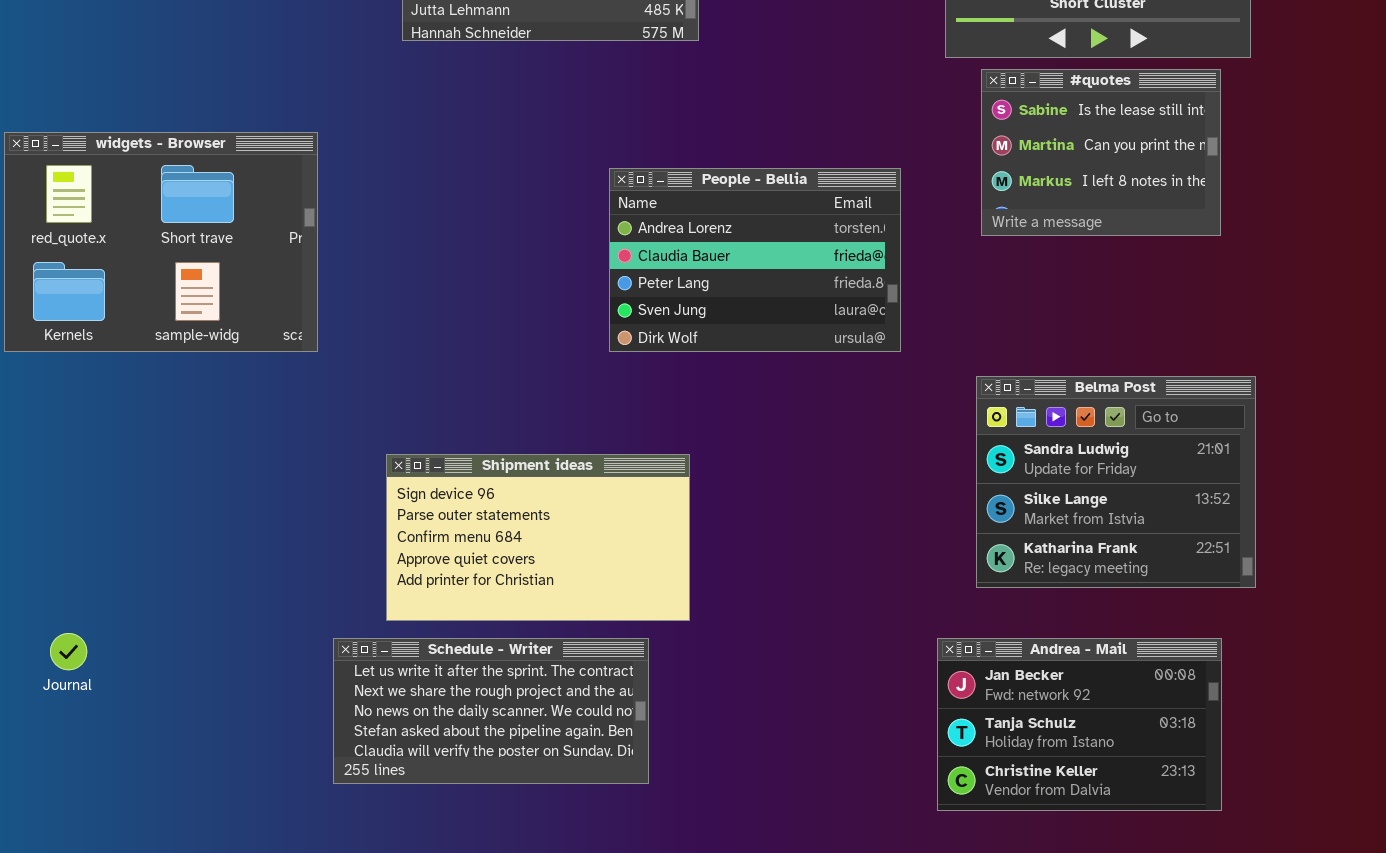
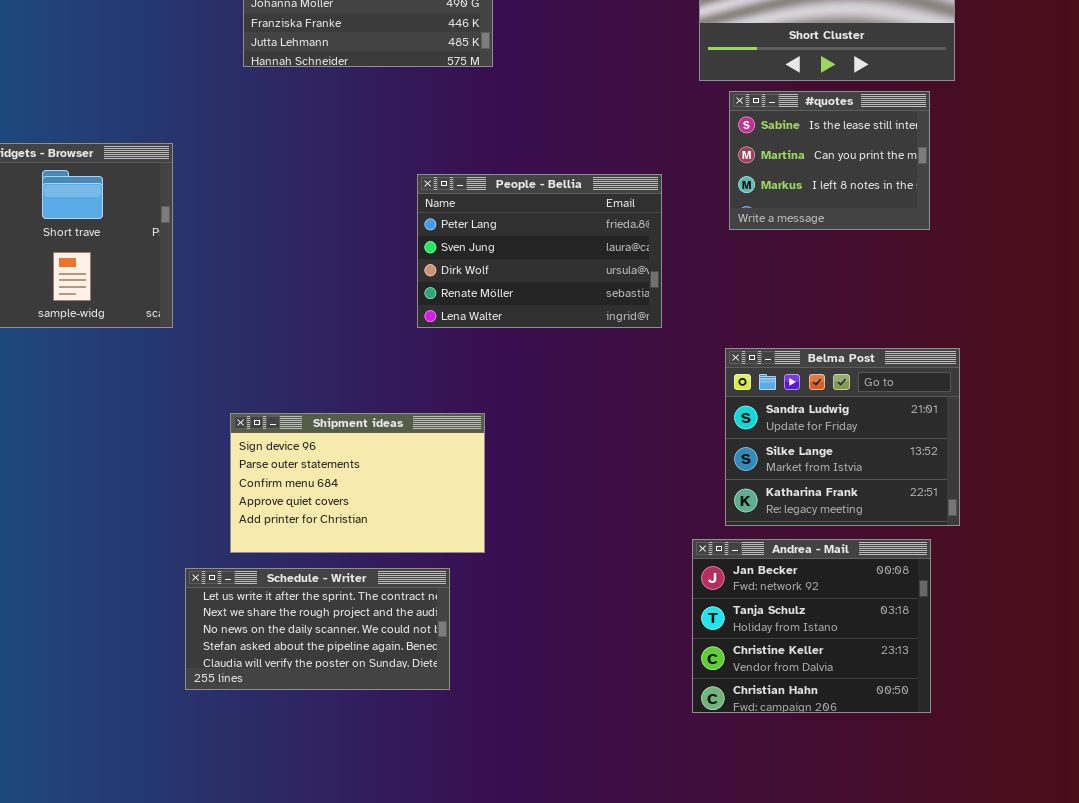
People - Bellia: [609,168,901,352] -> [417,174,662,328], scrolled down 2 rows
Andrea - Mail: [937,638,1222,811] -> [692,539,931,713], resized

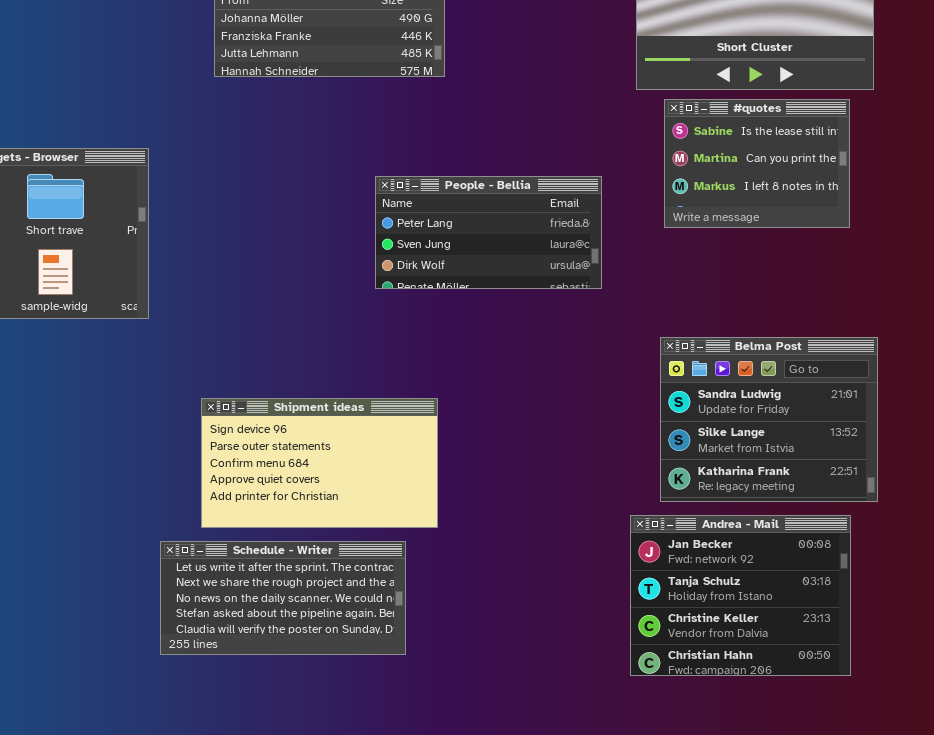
People - Bellia: [417,174,662,328] -> [375,176,602,289], resized

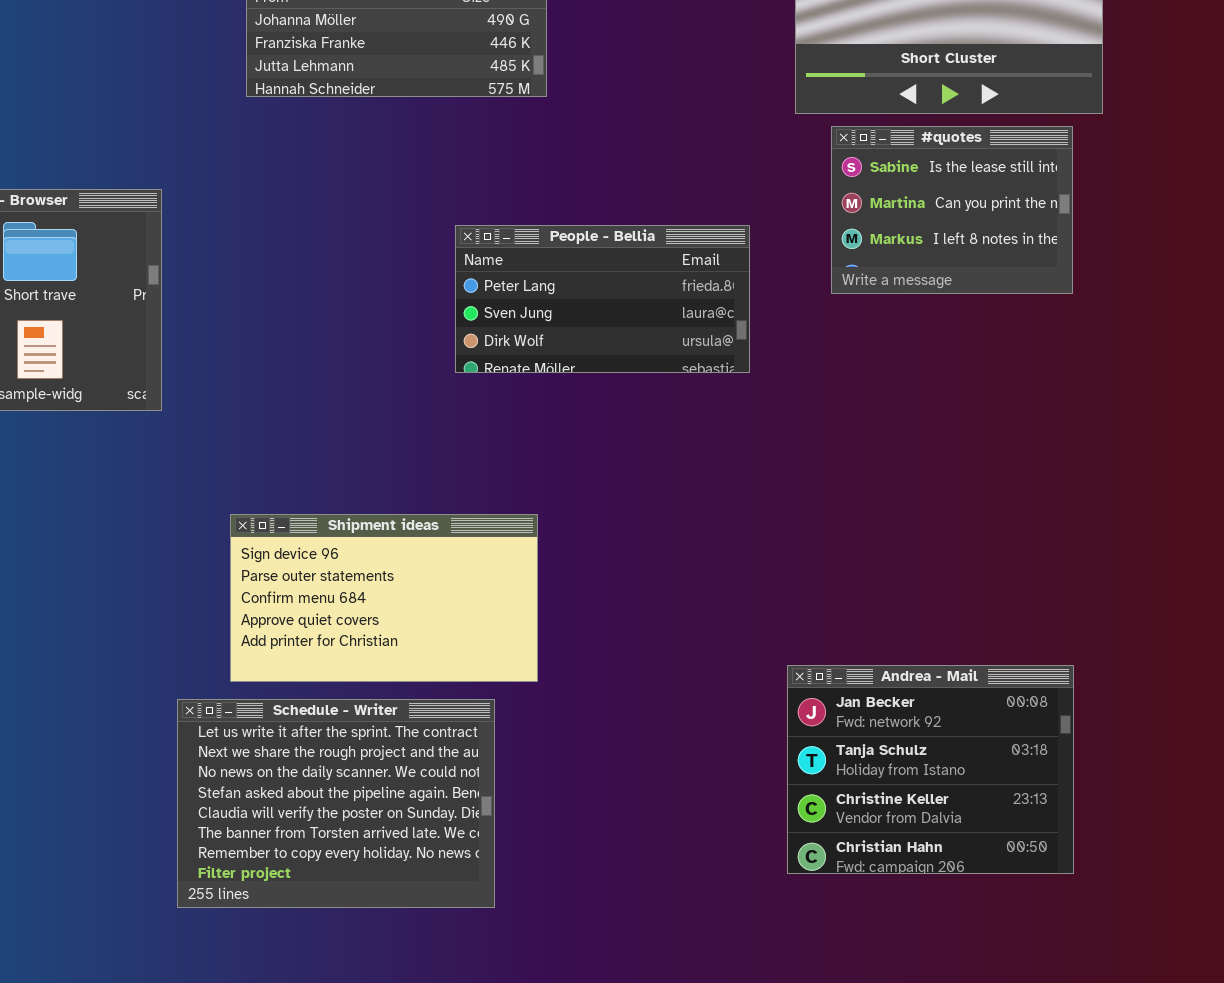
Belma Post: [660,337,878,502] -> none, closed
Schedule - Writer: [160,541,406,655] -> [177,699,495,908], resized

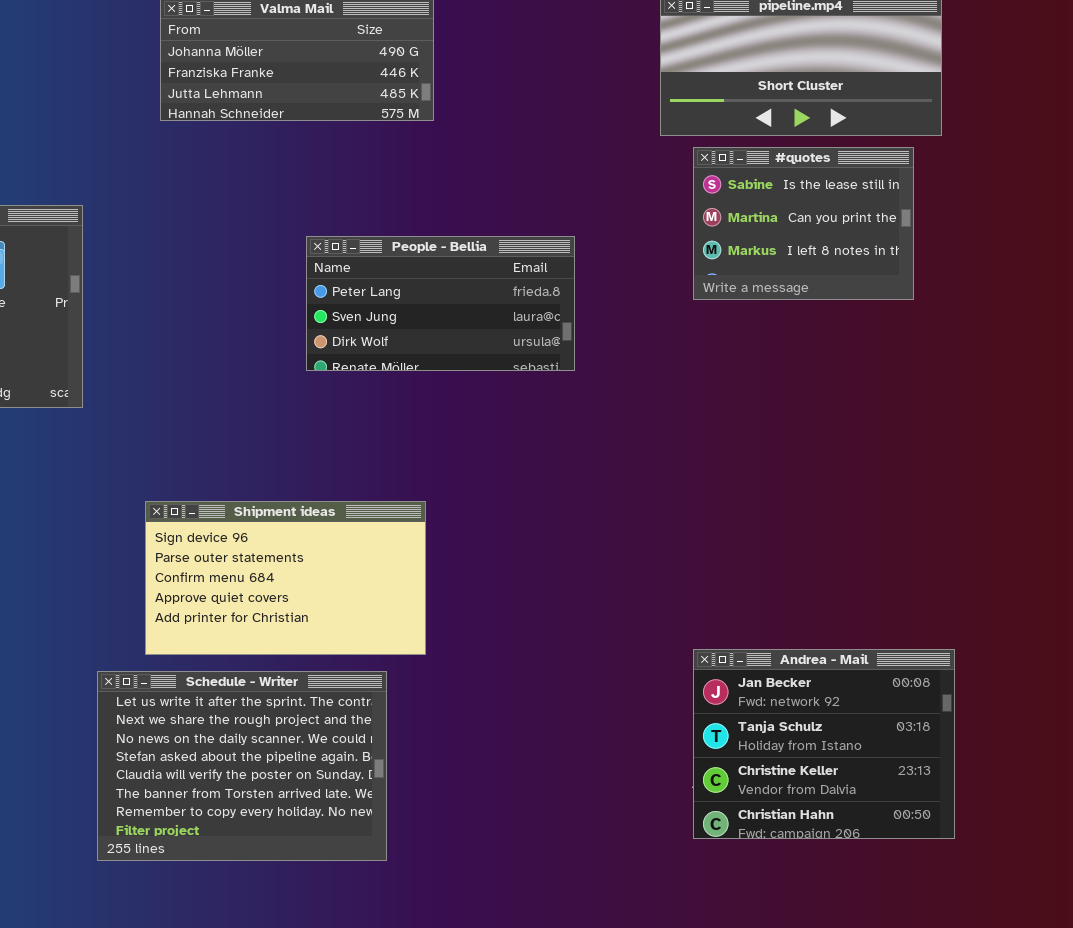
People - Bellia: [455,225,750,373] -> [306,236,575,371], moved
Andrea - Mail: [787,665,1074,874] -> [693,649,955,839], moved

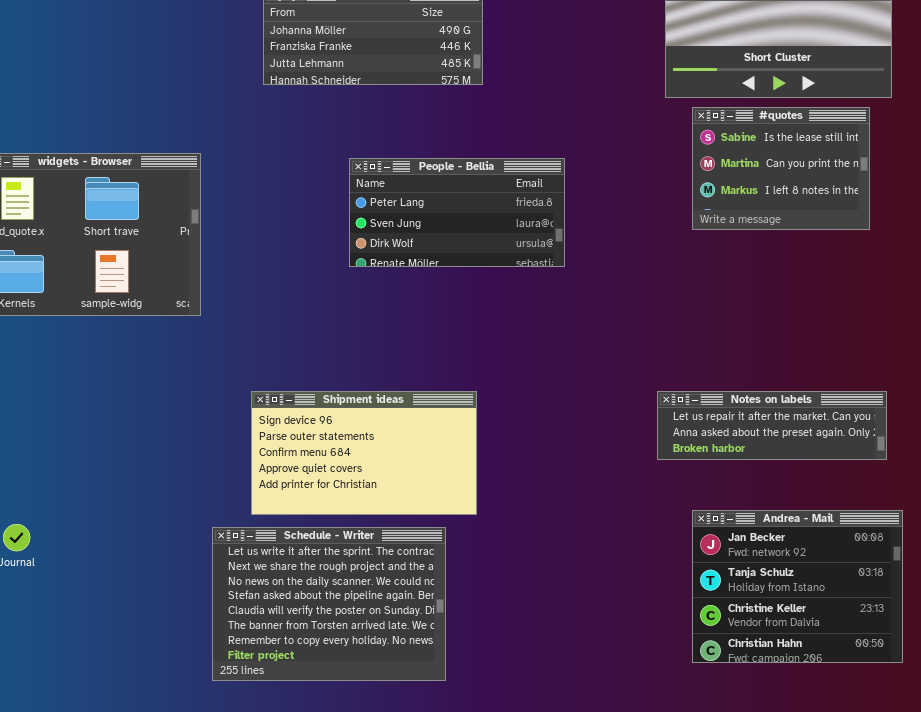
People - Bellia: [306,236,575,371] -> [349,158,565,267], moved
Notes on labels: none -> [657,391,887,460], opened

